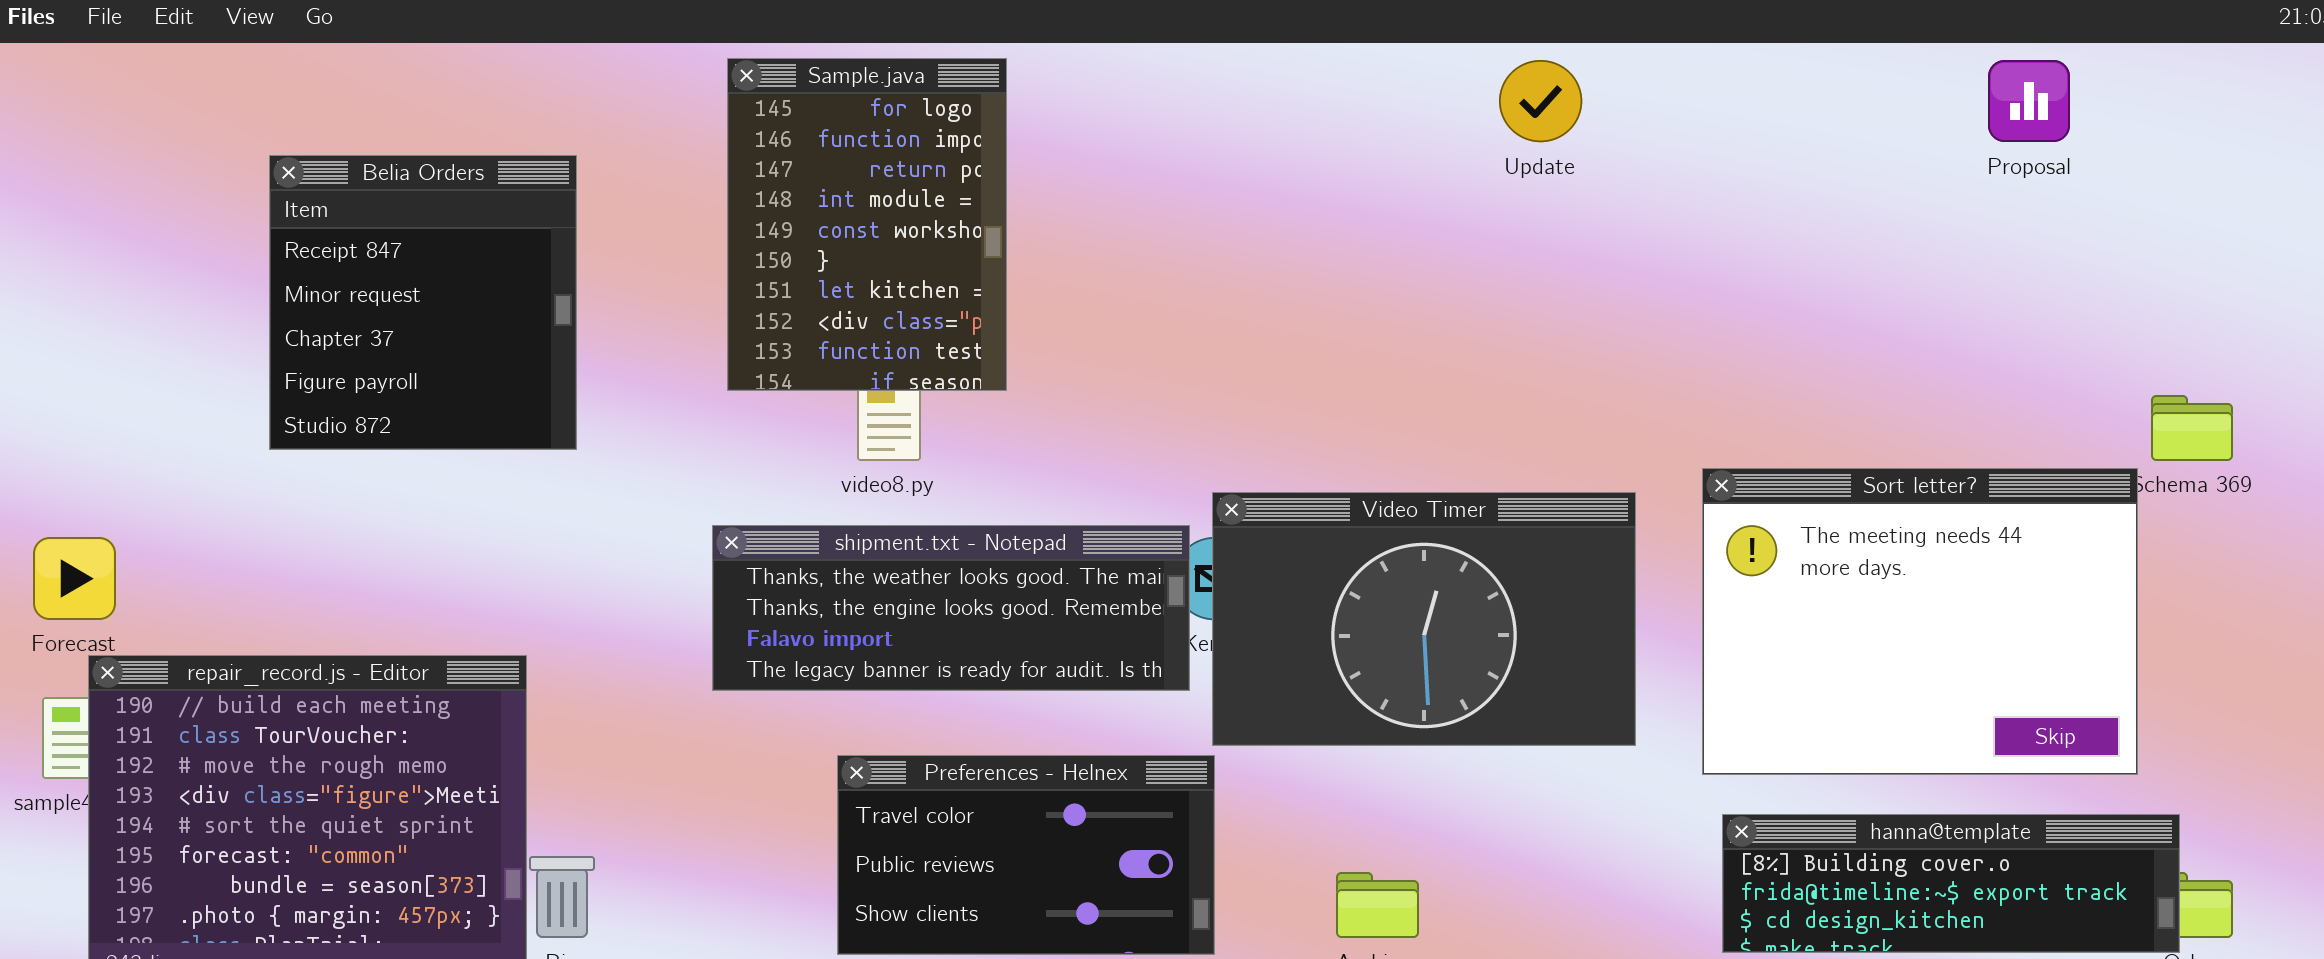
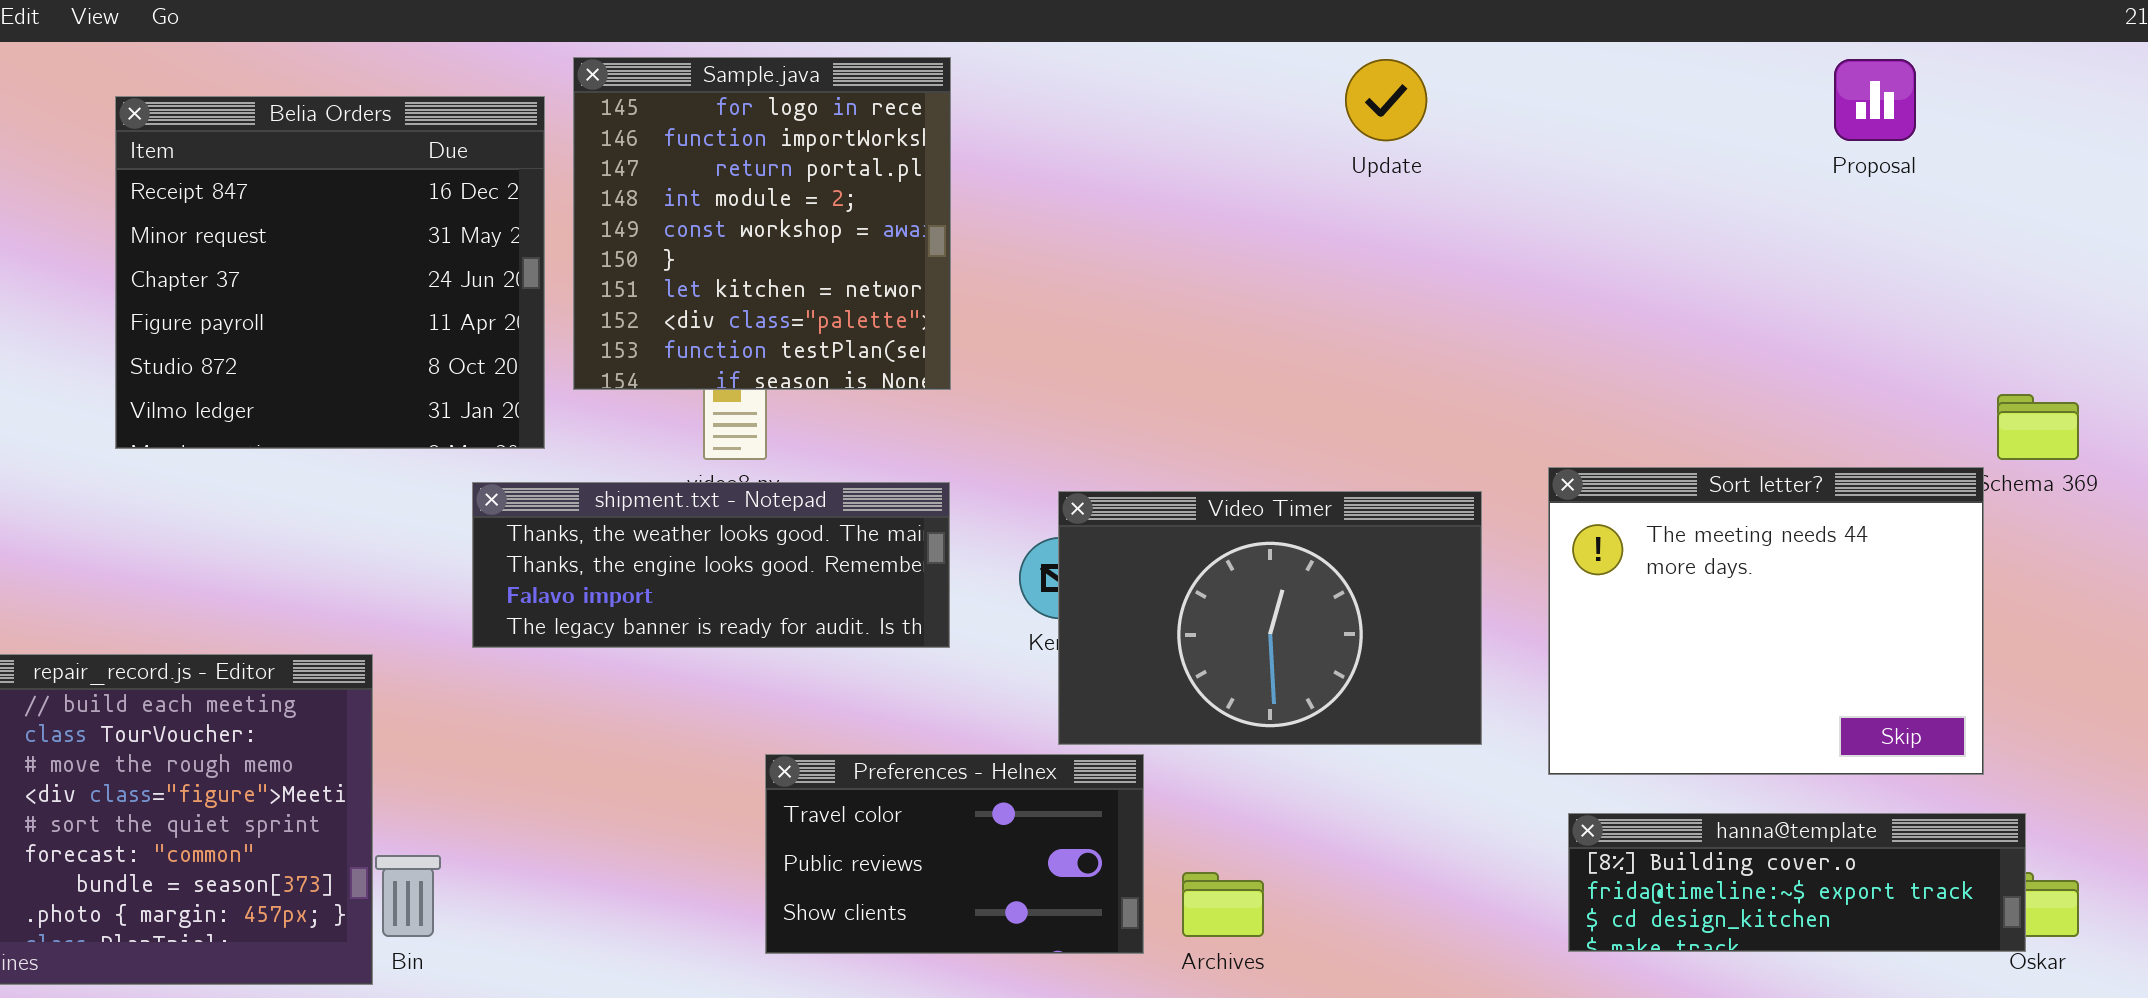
Sample.java: [727,58,1007,391] -> [573,57,951,390], resized
Belia Orders: [269,155,577,450] -> [115,96,545,449], resized
shipment.txt - Notepad: [712,525,1190,691] -> [472,482,950,648], moved
Preferences - Helnex: [837,755,1215,955] -> [765,754,1144,954], moved

